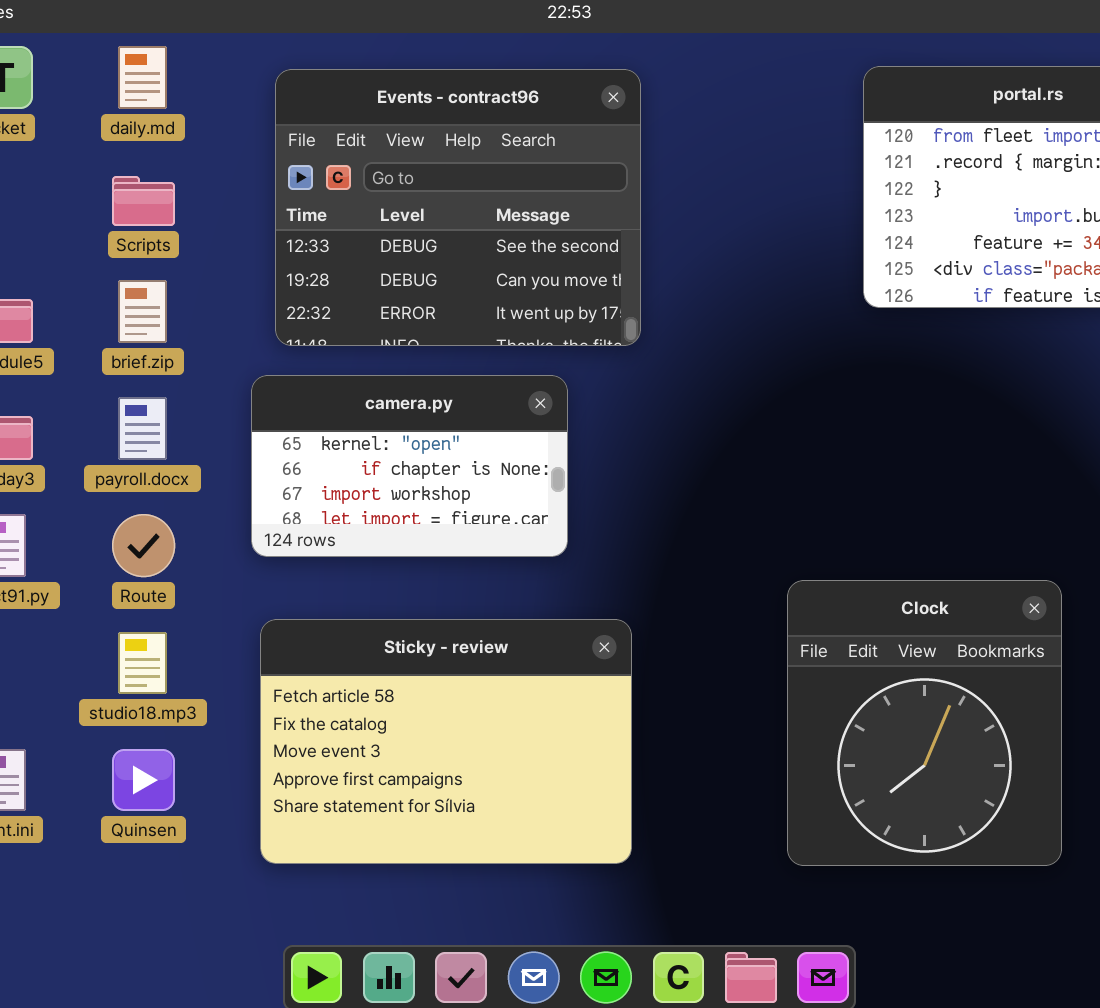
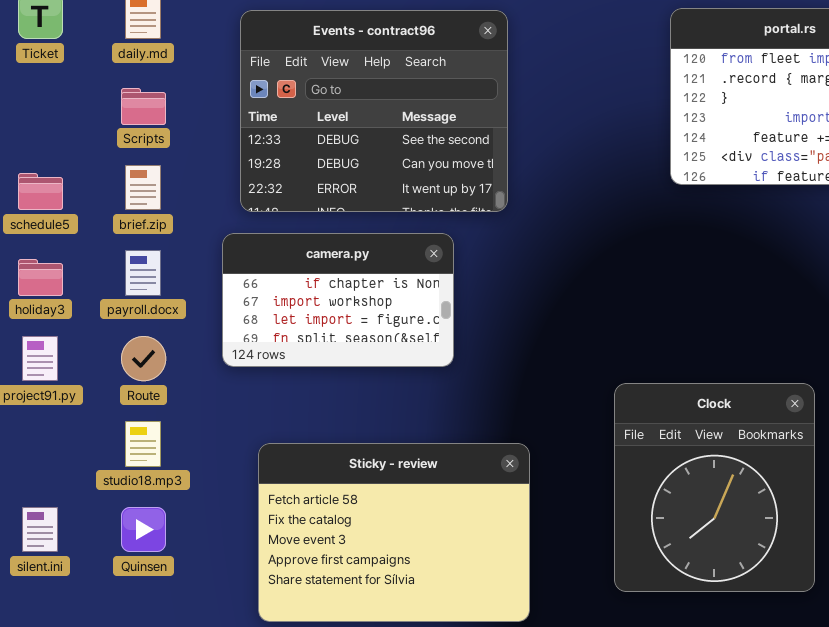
camera.py: [251,375,568,557] -> [222,233,454,367], scrolled down 1 row
Sticky - review: [260,619,632,864] -> [258,443,530,622], moved

